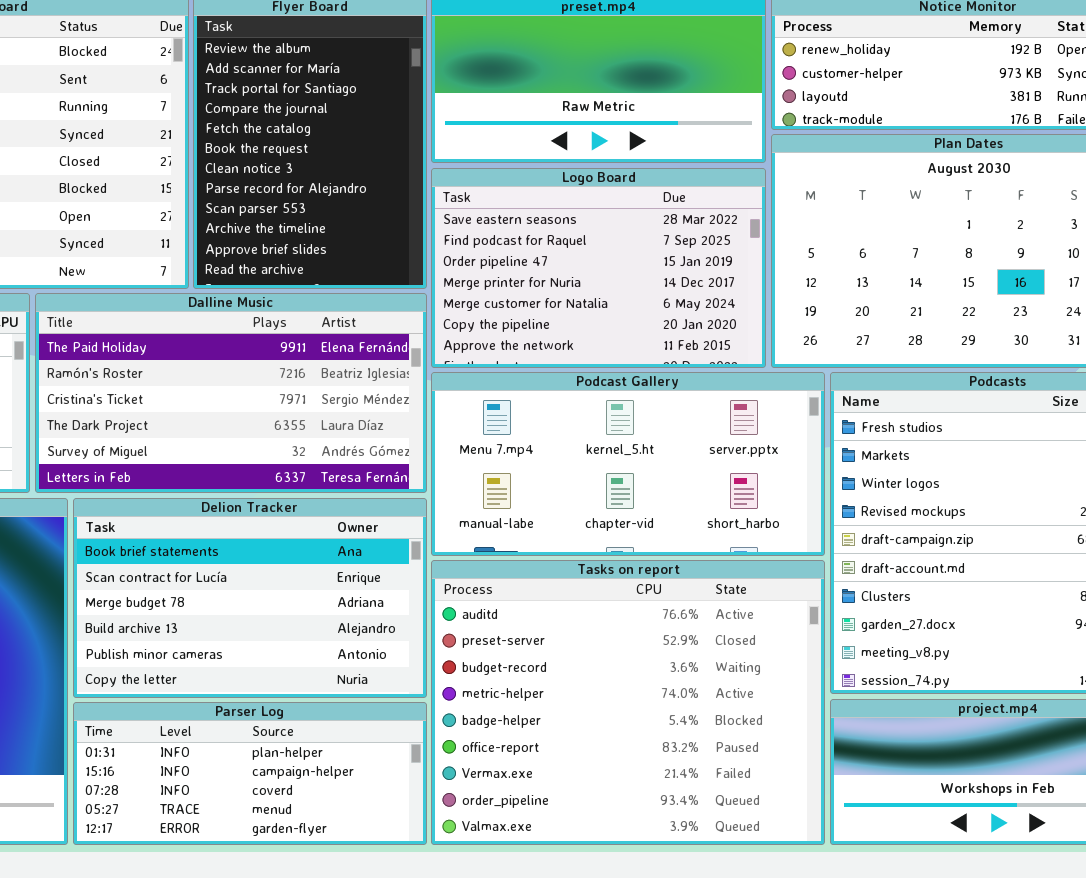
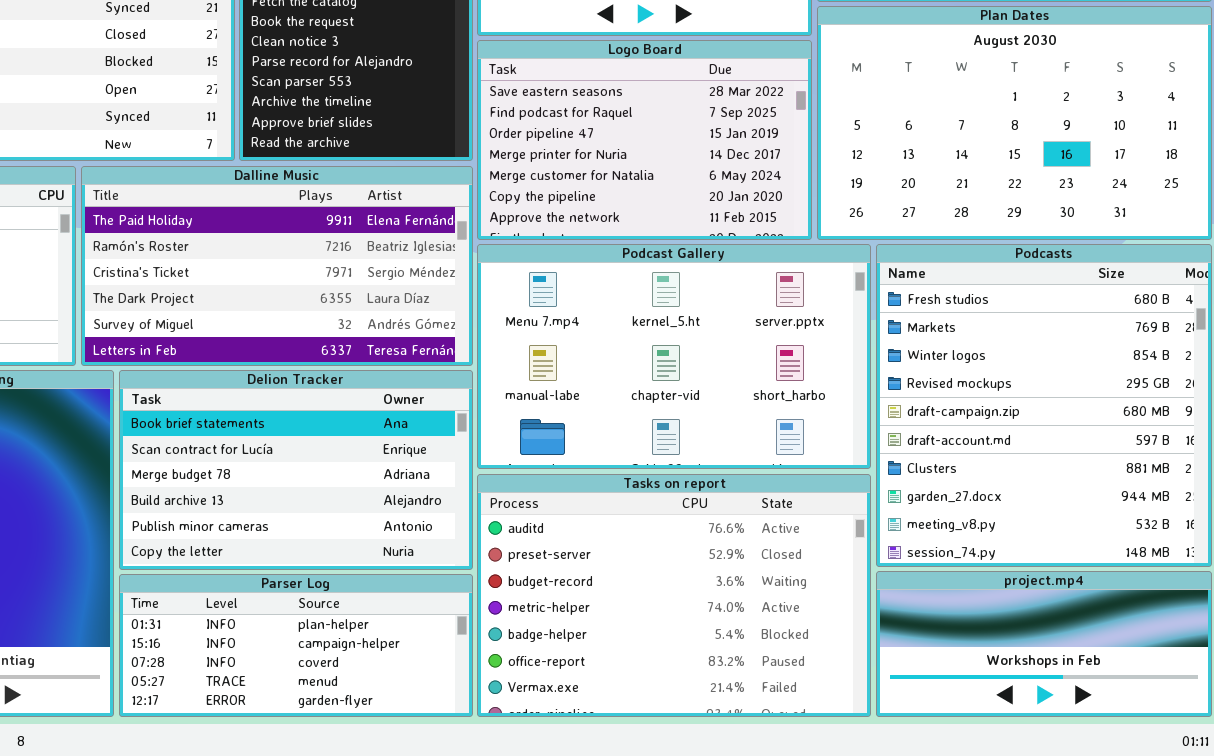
Podcast Gallery: [431,372,825,556] -> [477,244,871,469], resized
Tasks on report: [431,560,825,845] -> [477,474,871,717], resized

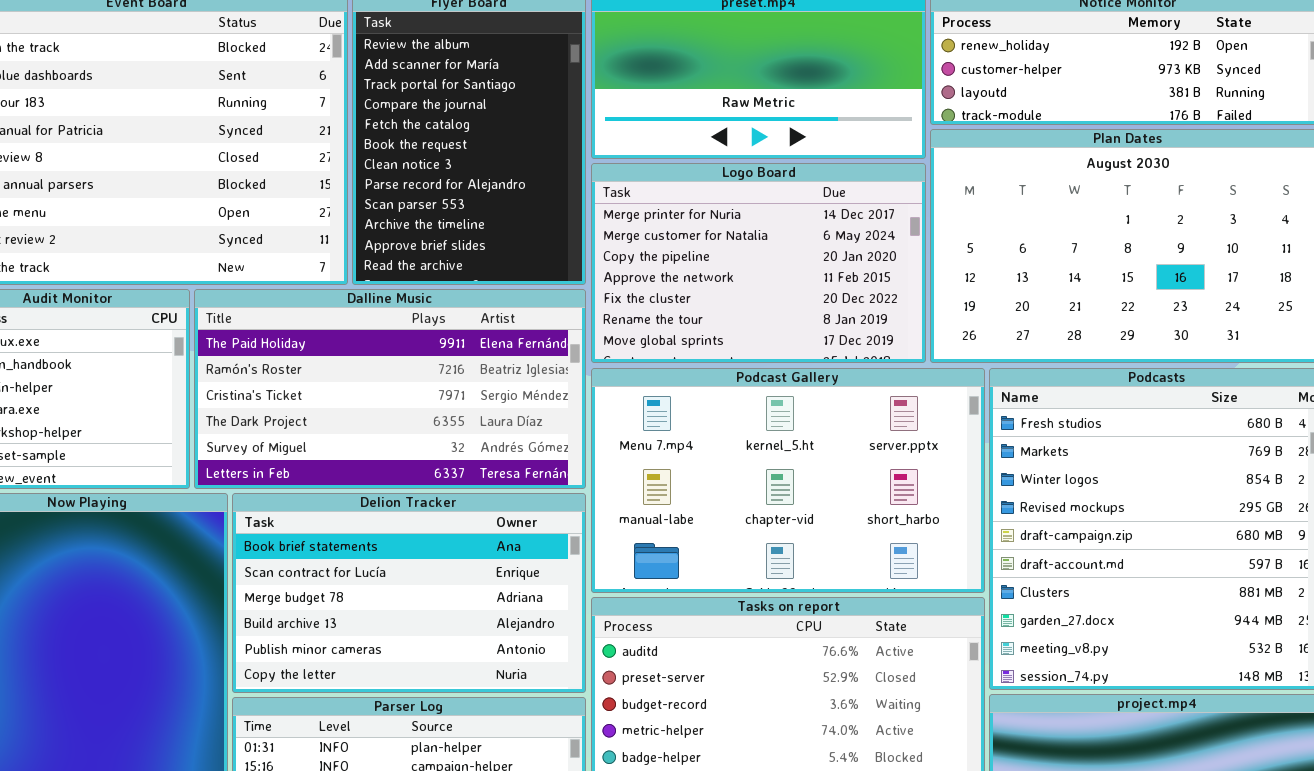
Logo Board: [477,40,812,240] -> [591,163,926,363], scrolled down 3 rows

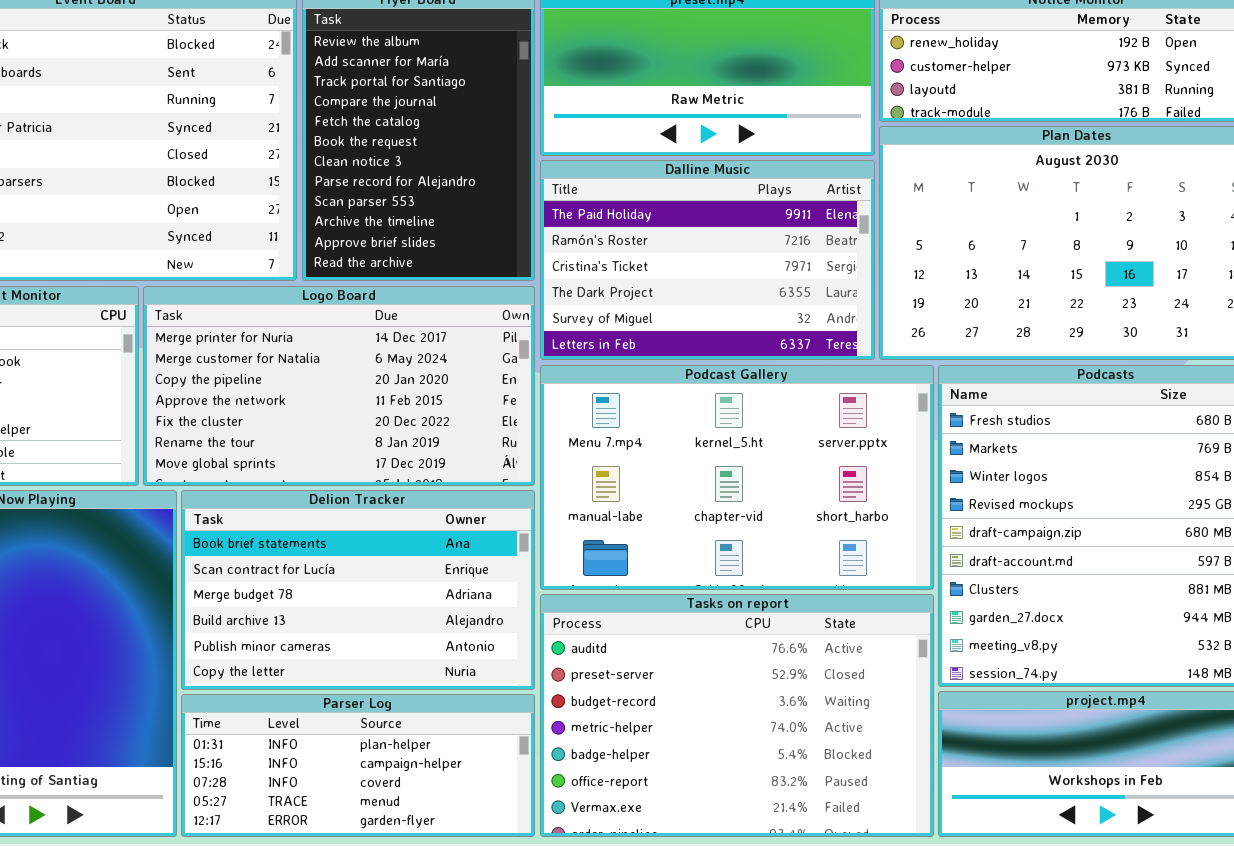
Logo Board: [591,163,926,363] -> [143,286,535,486], moved, resized
Dalline Music: [194,289,586,489] -> [540,160,875,360], moved, resized

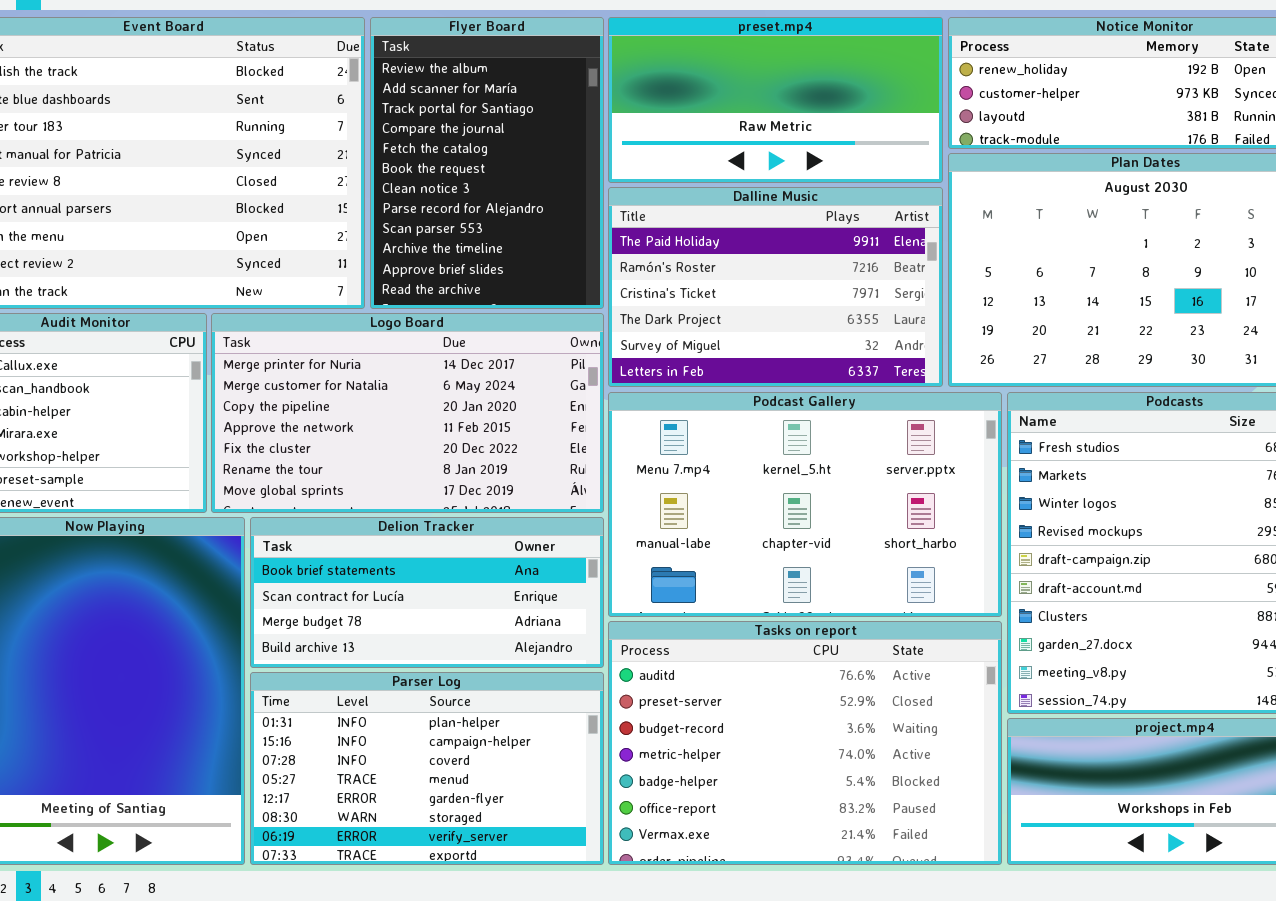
Delion Tracker: [181,490,535,690] -> [250,517,604,668], resized
Parser Log: [181,694,535,837] -> [250,672,604,865], resized

